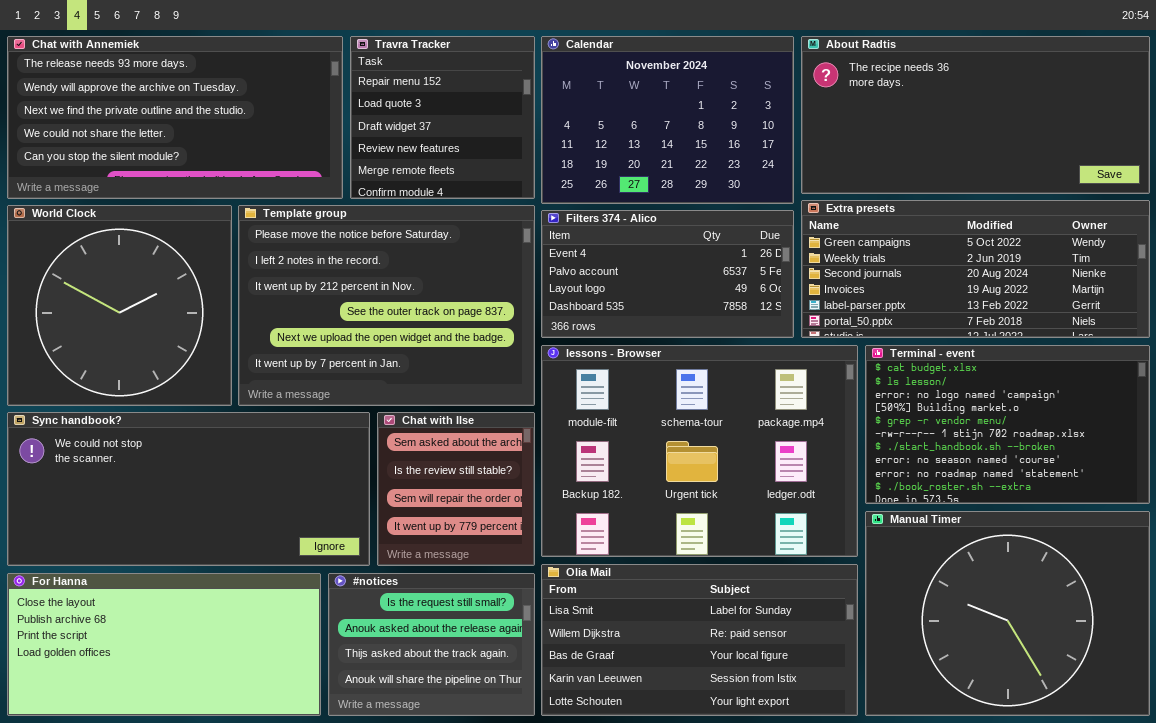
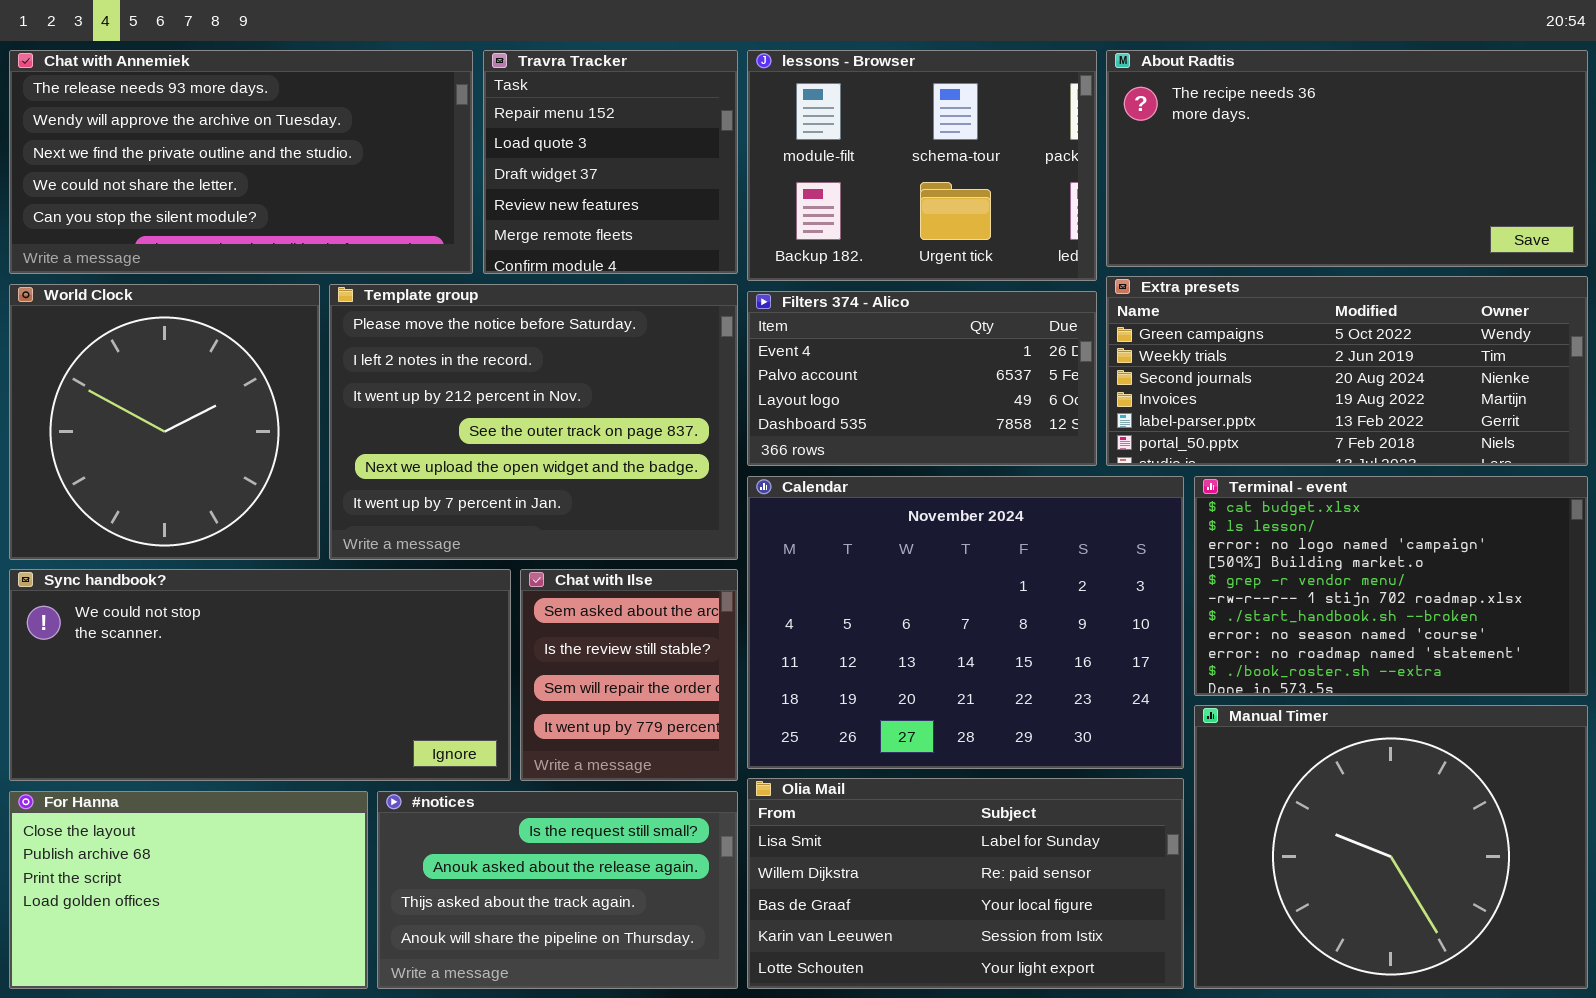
Calendar: [541,36,794,204] -> [747,476,1184,769], moved, resized
lessons - Browser: [541,345,858,557] -> [747,50,1097,281], moved, resized
For Hanna: [7,573,321,716] -> [9,791,368,989], resized
#notices: [328,573,535,716] -> [377,791,738,989], resized

